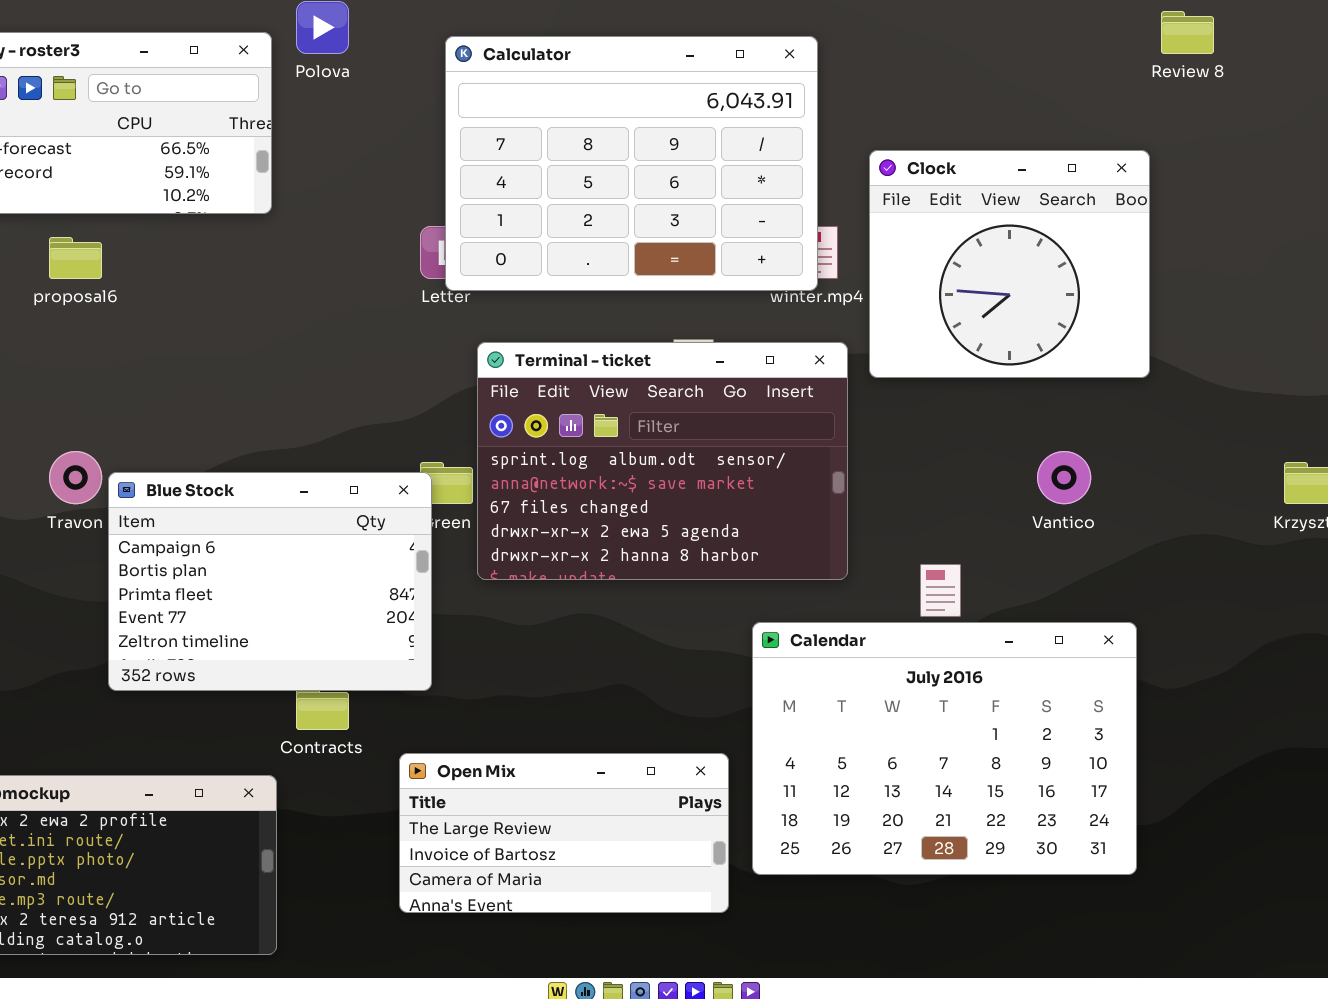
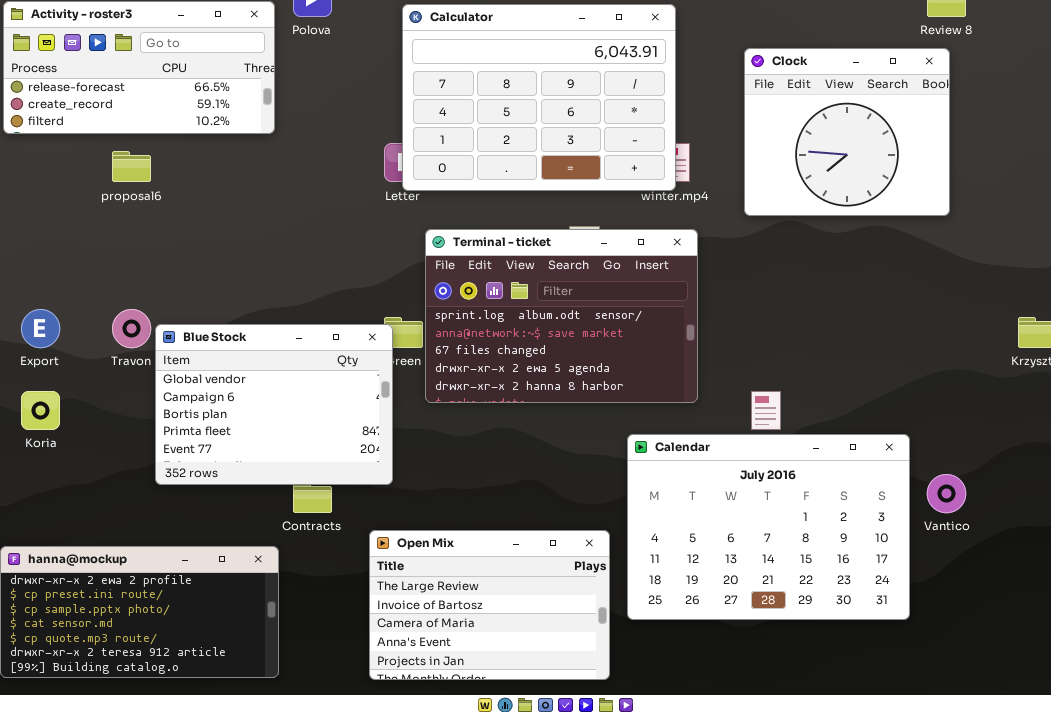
Clock: [869,150,1150,378] -> [744,48,950,216], moved
Vantico: [1037,451,1091,504] -> [927,474,966,513], moved
Blue Stock: [108,472,432,691] -> [155,324,393,485], scrolled up 1 row
Open Mix: [399,753,729,913] -> [369,530,610,680], resized

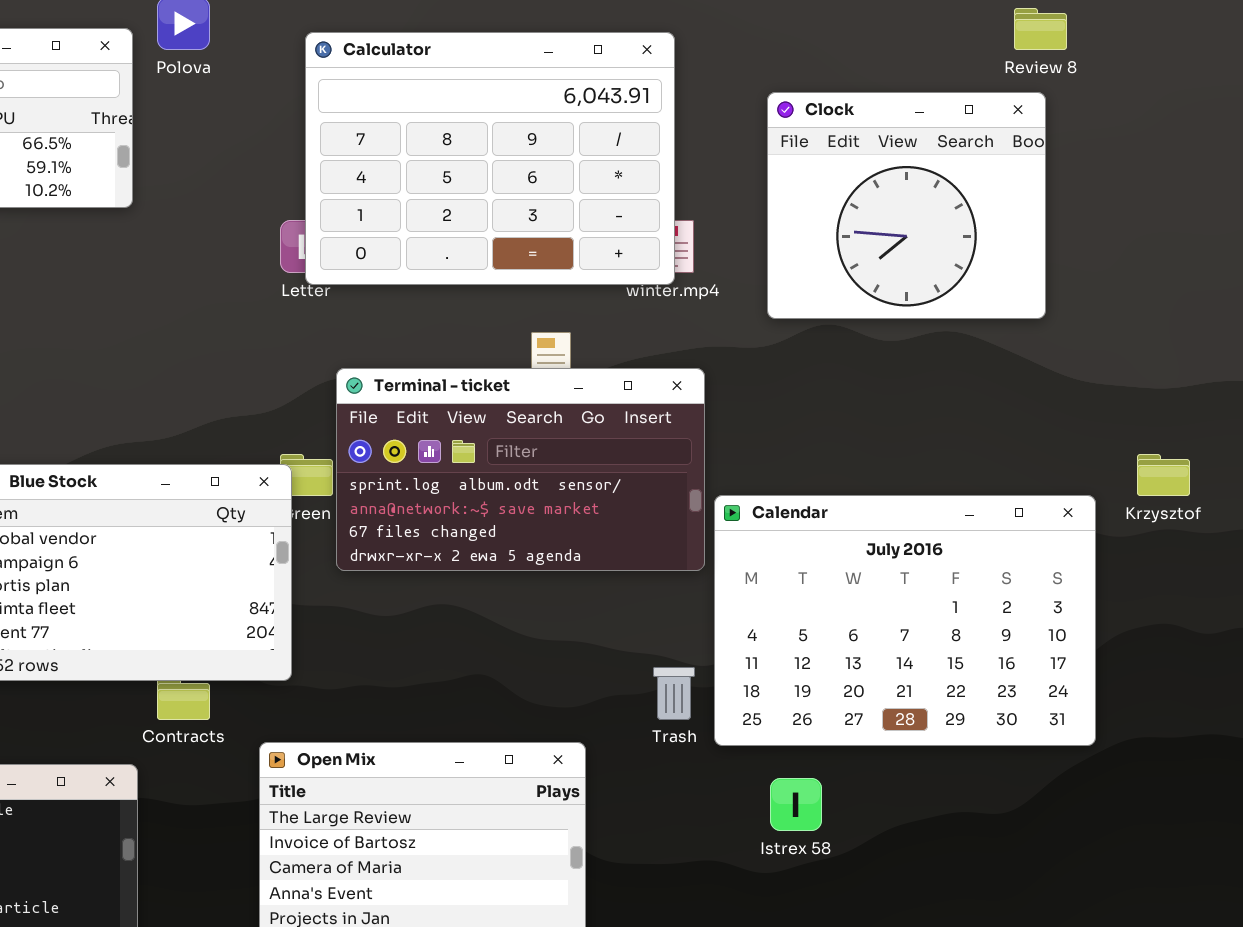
Terminal - ticket: [425,229,698,403] -> [336,368,705,571], resized
Calendar: [627,434,910,620] -> [714,495,1096,746], moved

